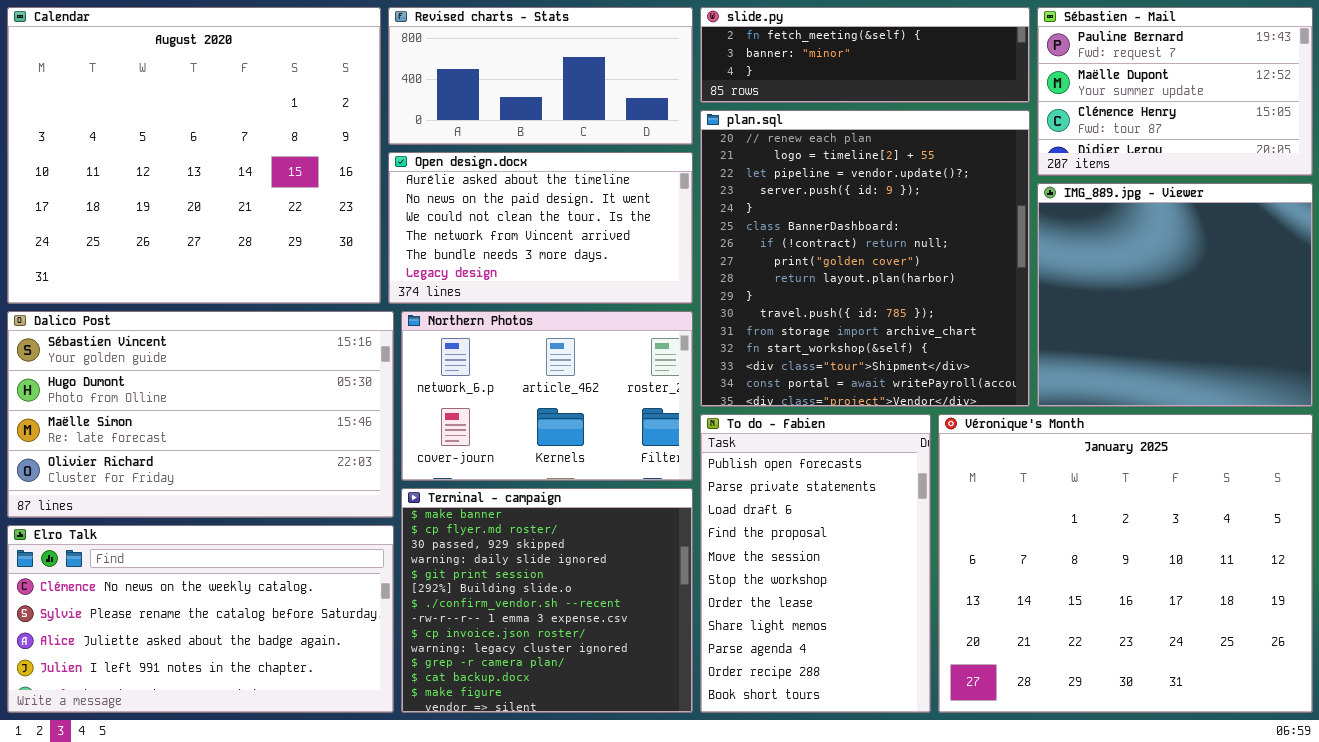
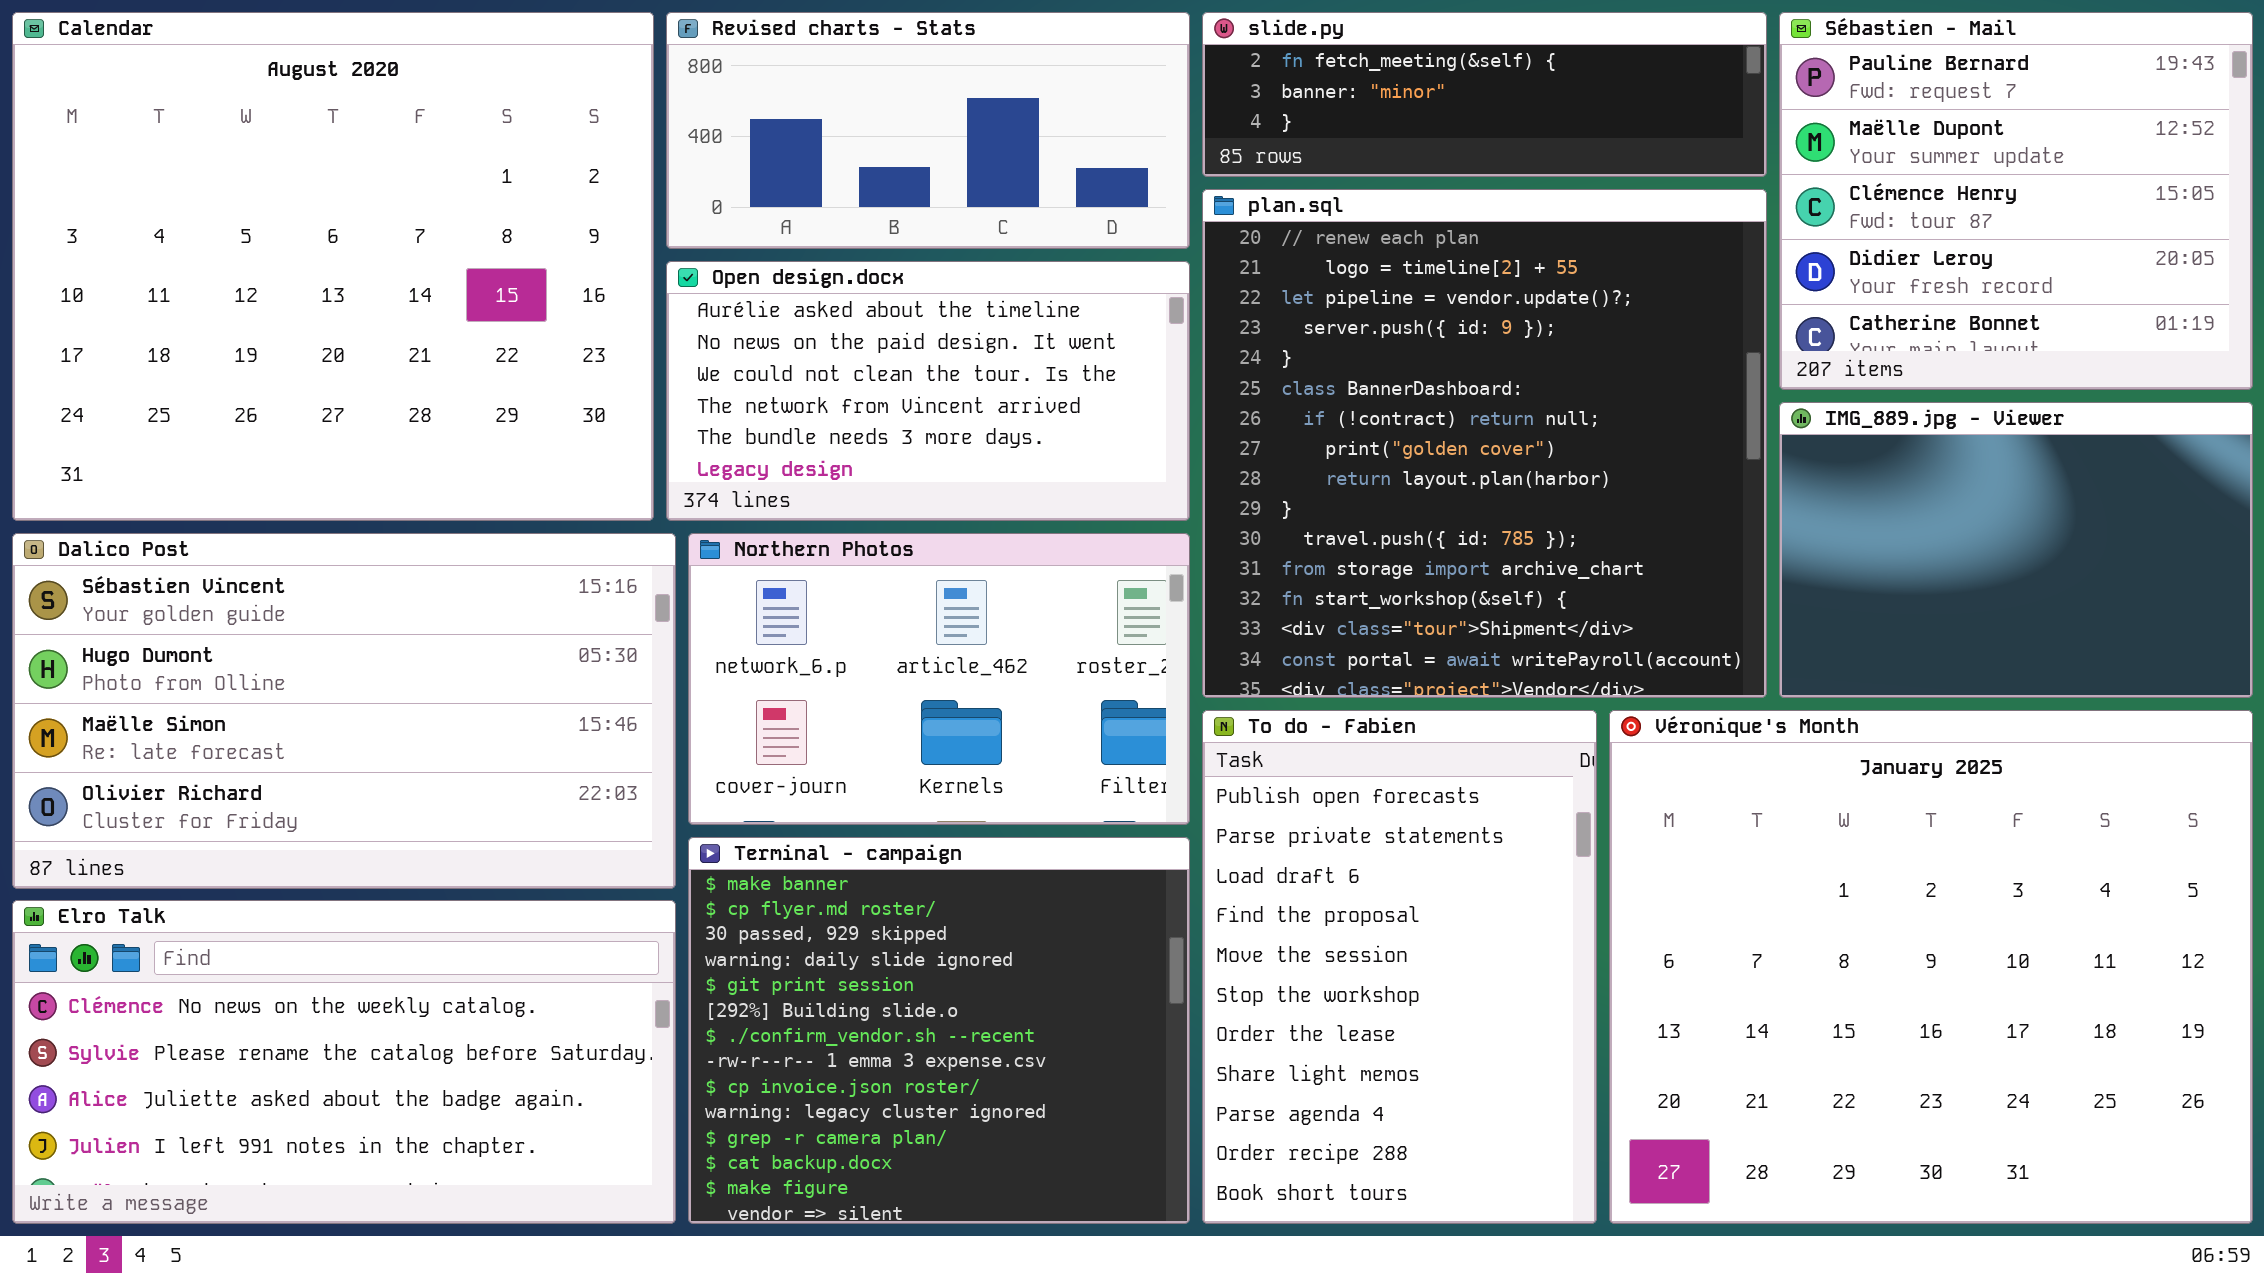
Sébastien - Mail: [1037,7,1313,176] -> [1779,12,2253,390], resized
IMG_889.jpg - Viewer: [1037,183,1313,407] -> [1779,402,2253,698], resized

